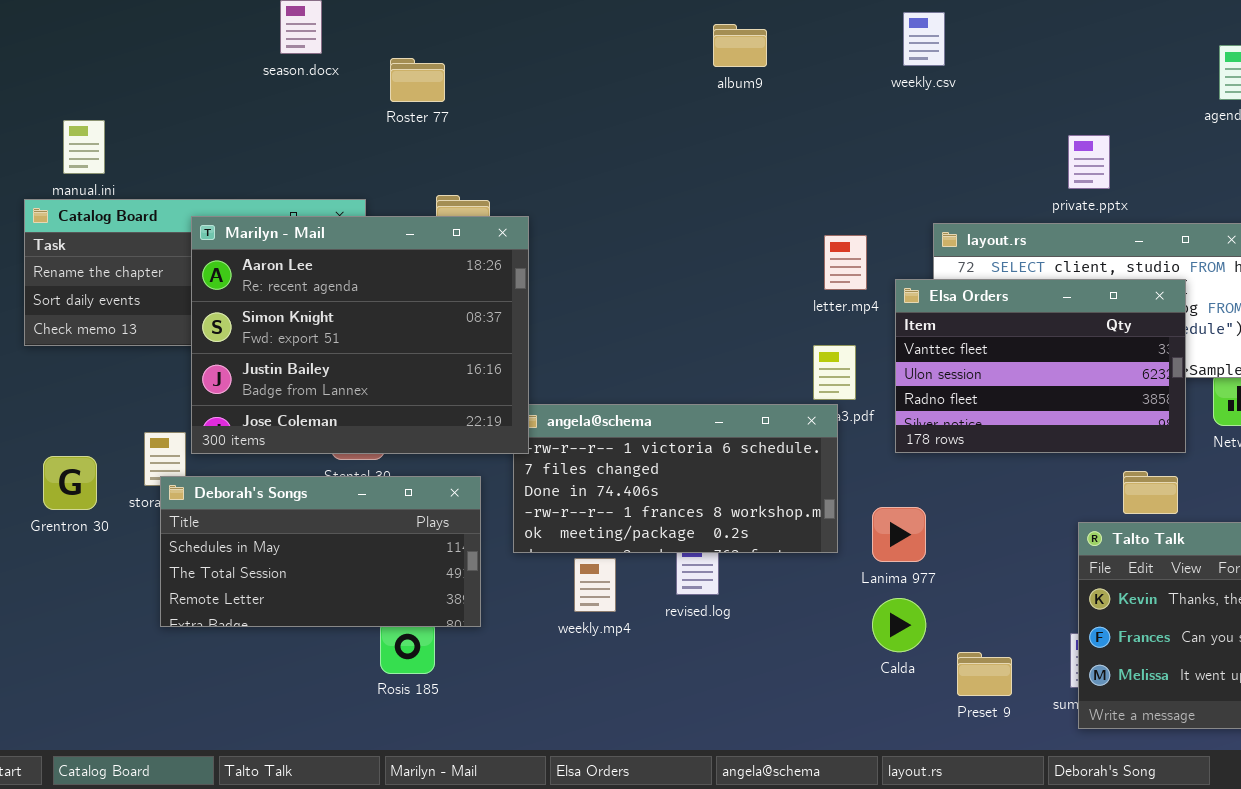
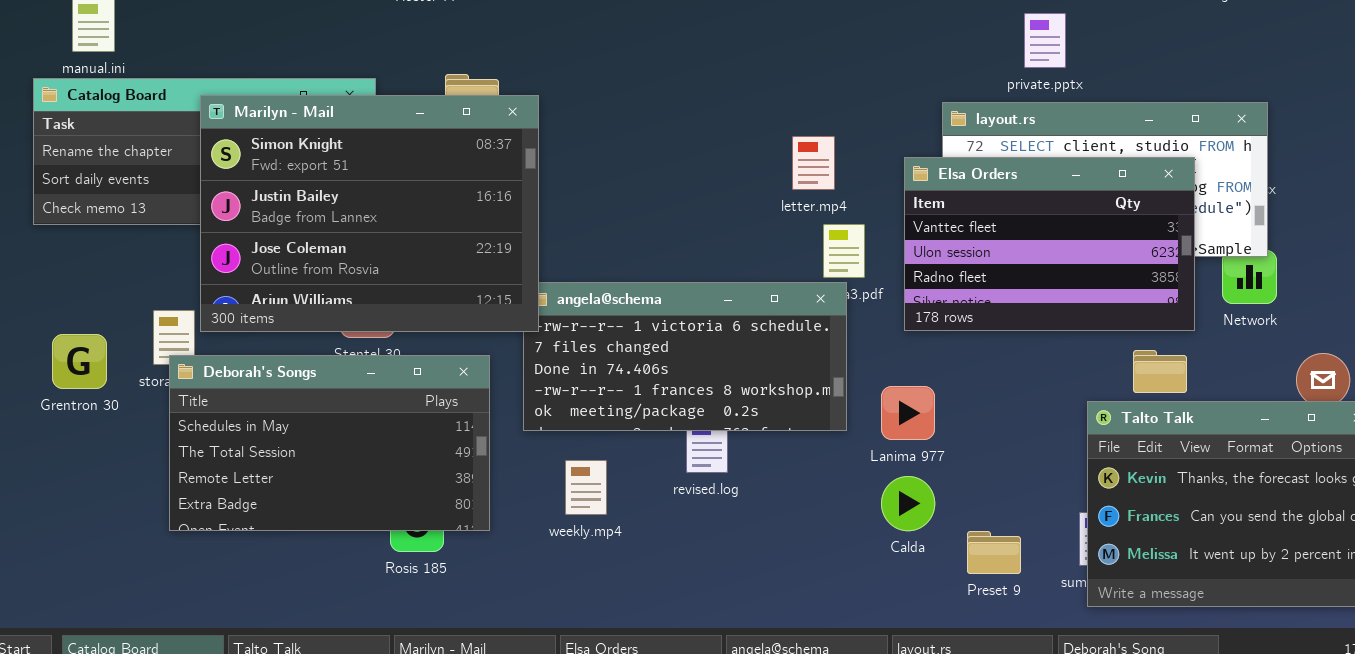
private.pptx: [1068,135,1110,189] -> [1024,13,1066,68], moved
Marilyn - Mail: [191,216,529,454] -> [200,95,539,332], scrolled down 1 row
letter.mp4: [824,235,867,290] -> [792,136,835,190], moved
Deborah's Songs: [160,476,481,627] -> [169,355,490,531], resized
weekly.mp4: [574,558,616,612] -> [565,460,607,515], moved

